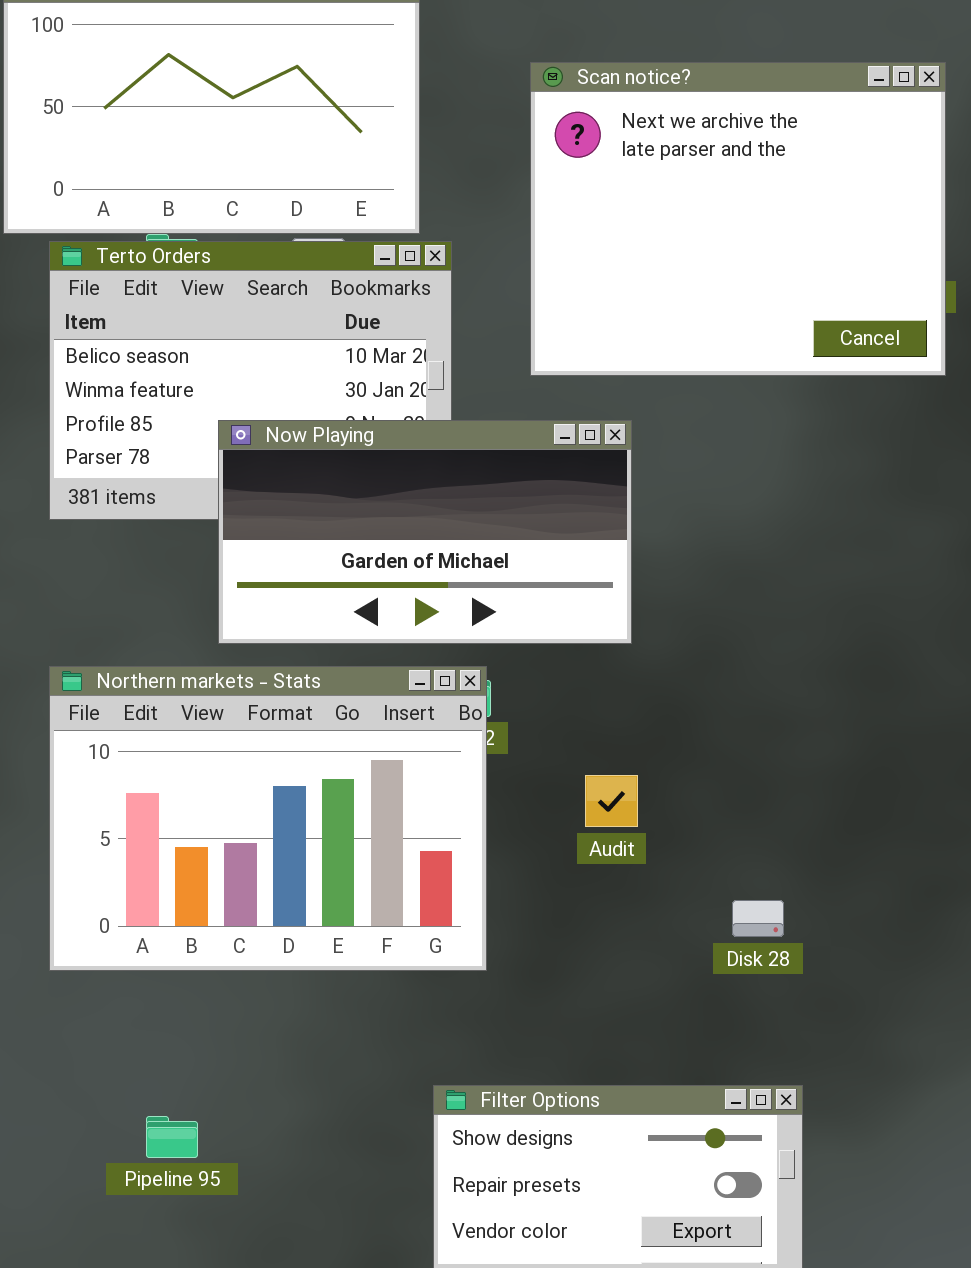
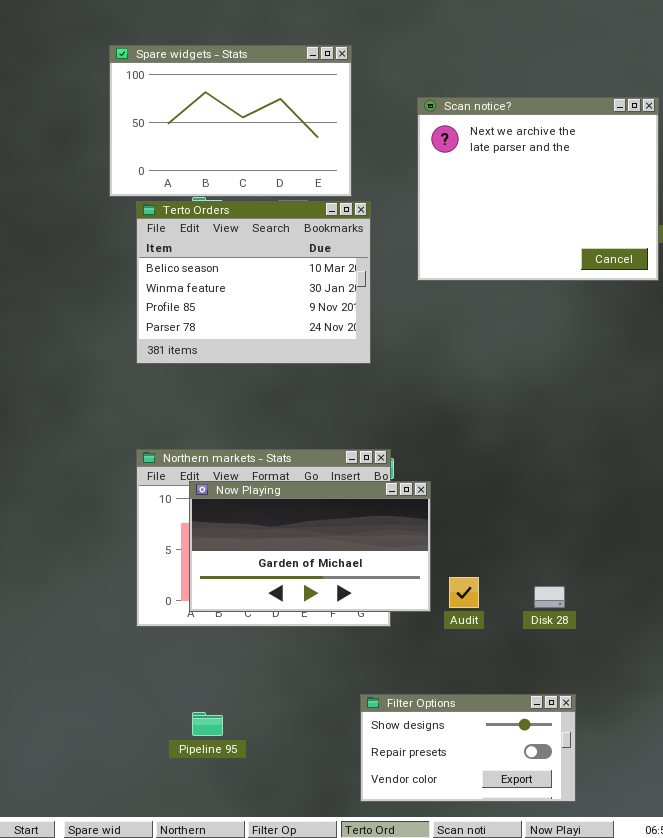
Now Playing: [218,420,632,644] -> [189,481,431,612], moved
Audit: [585,775,638,827] -> [449,577,479,608], moved

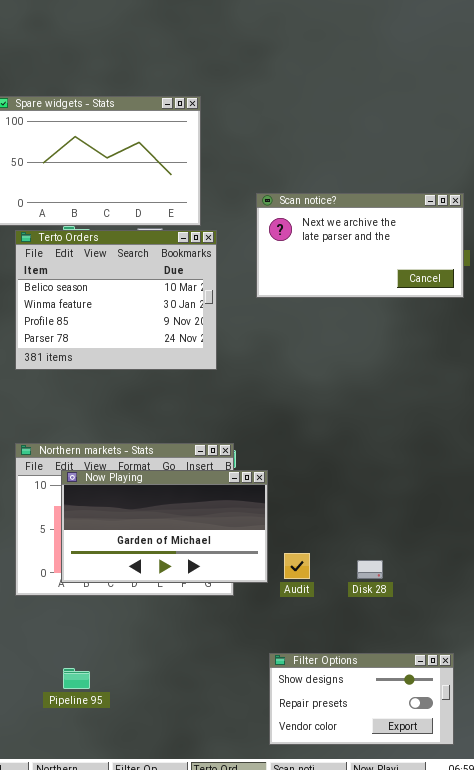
Scan notice?: [417,97,659,281] -> [256,193,464,298], resized
Filter Options: [360,694,576,802] -> [269,653,454,745], moved

